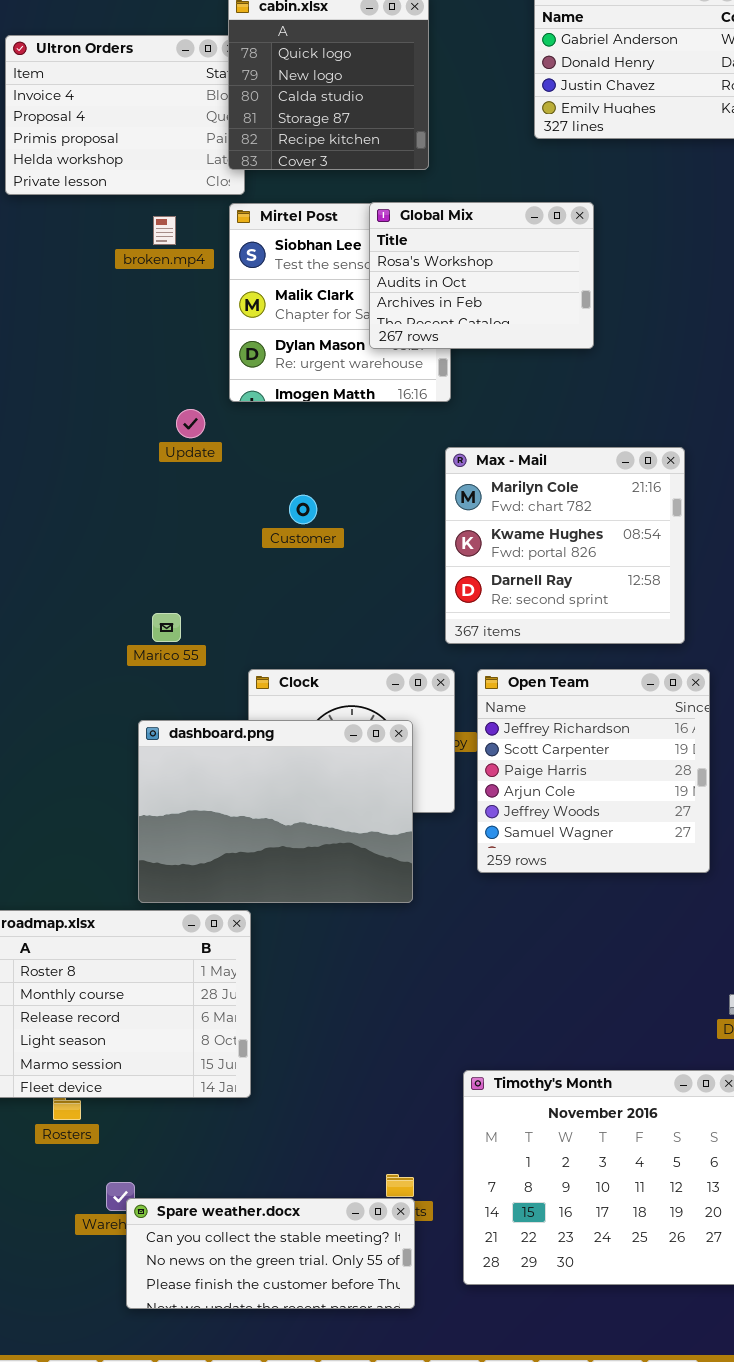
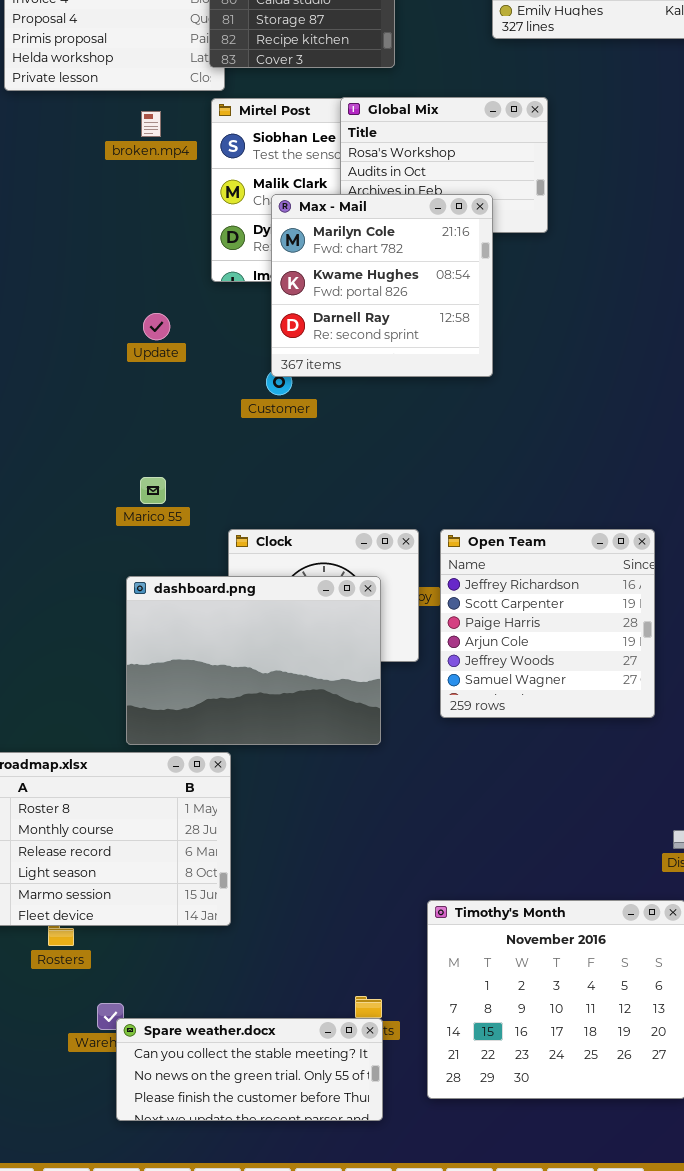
Update: [176,409,205,438] -> [143,313,170,340], moved
Max - Mail: [445,447,685,644] -> [271,194,493,377], moved

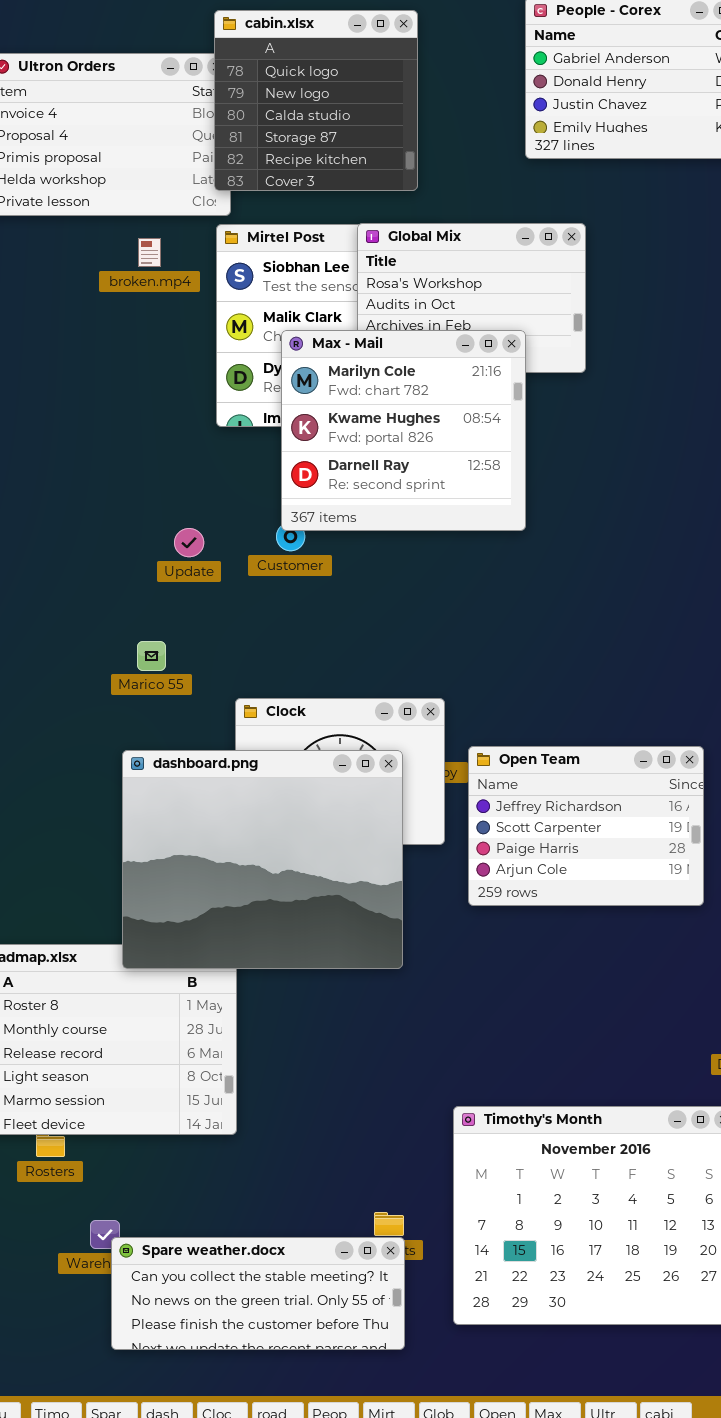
Update: [143,313,170,340] -> [174,528,204,557], moved
Open Team: [440,529,655,718] -> [468,746,704,906], resized
dashboard.png: [126,576,381,745] -> [122,750,403,969], resized

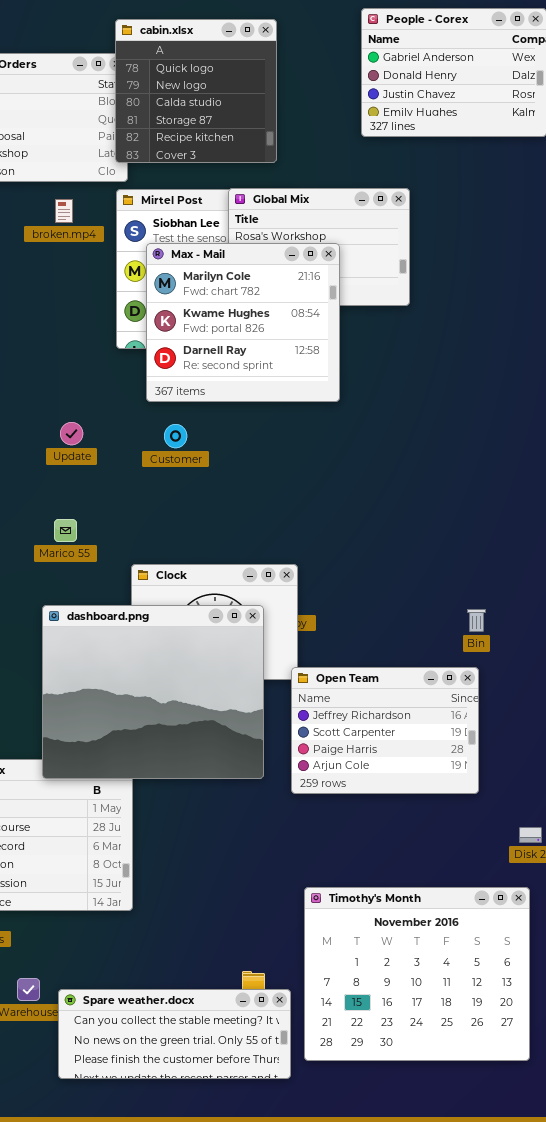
Max - Mail: [281,330,526,531] -> [146,243,340,402], moved
Update: [174,528,204,557] -> [60,422,83,445], moved
Open Team: [468,746,704,906] -> [291,667,479,794], moved
Spare weather.docx: [111,1237,405,1350] -> [58,989,291,1079], moved

